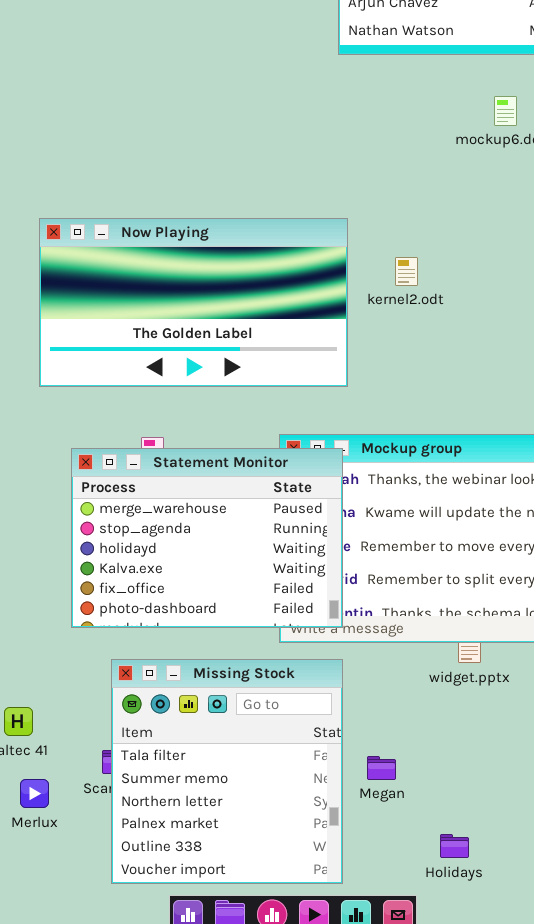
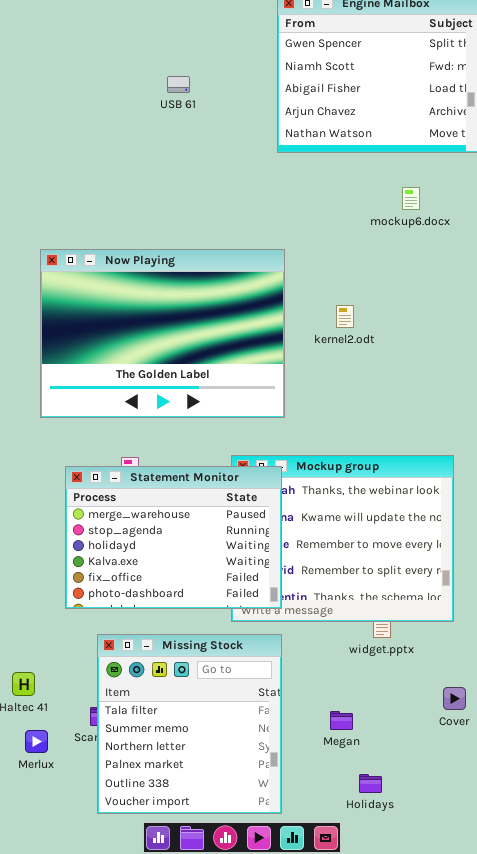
Now Playing: [39,218,348,387] -> [40,249,285,418], resized
kernel2.odt: [395,257,418,286] -> [336,305,354,328], moved
Megan: [367,756,396,780] -> [330,711,353,730], moved

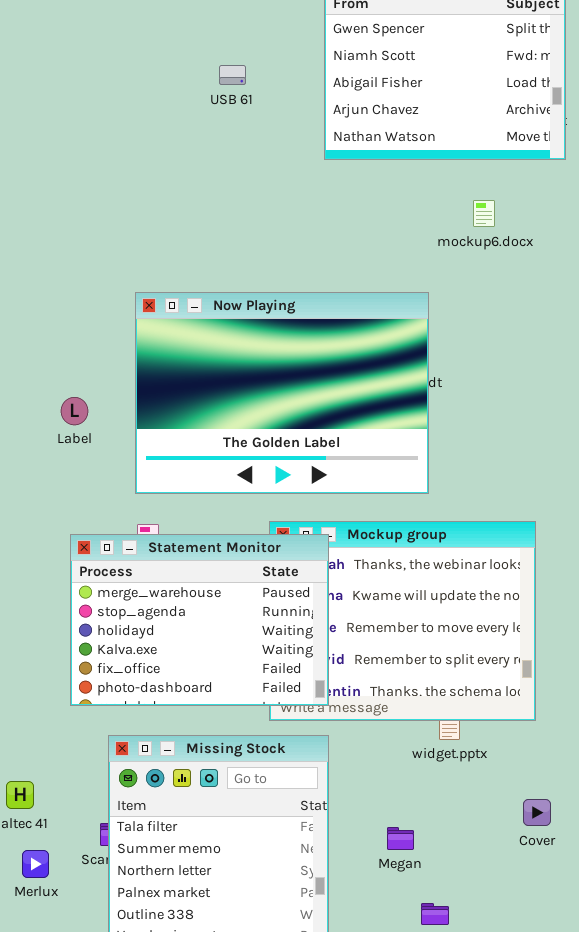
USB 61: [167,76,190,93] -> [219,65,246,85], moved
Now Playing: [40,249,285,418] -> [135,292,429,494], moved

